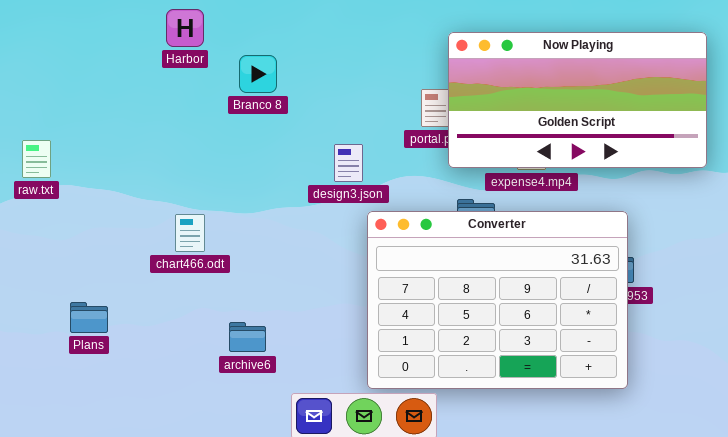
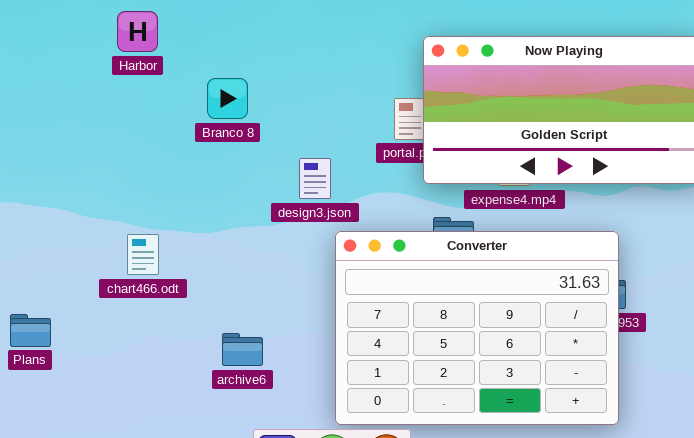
Branco 8: [239,55,277,93] -> [207,78,248,119], moved
Plans: [70,302,108,333] -> [10,314,51,347], moved
archive6: [229,322,266,352] -> [222,333,263,366], moved

